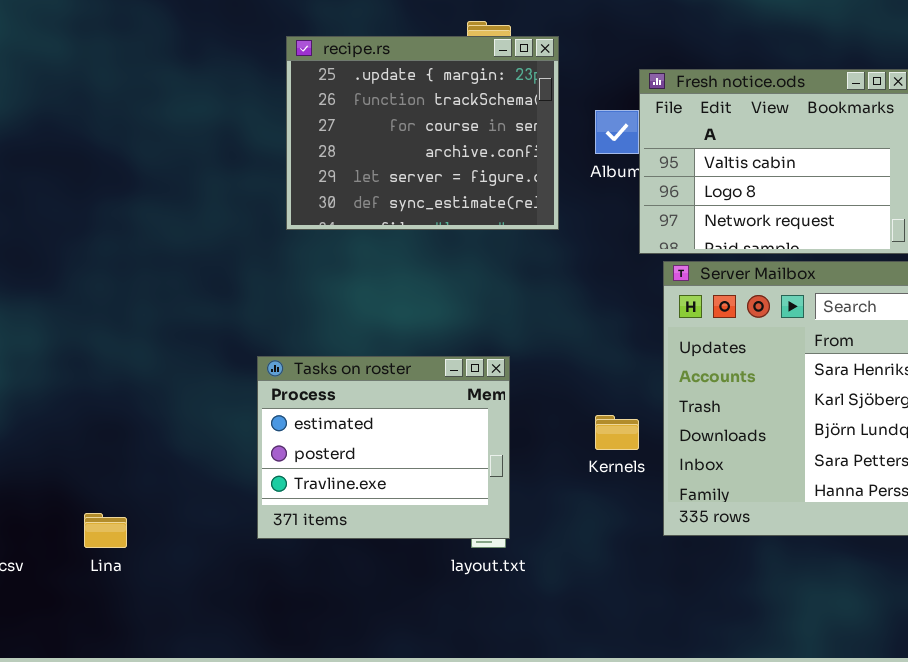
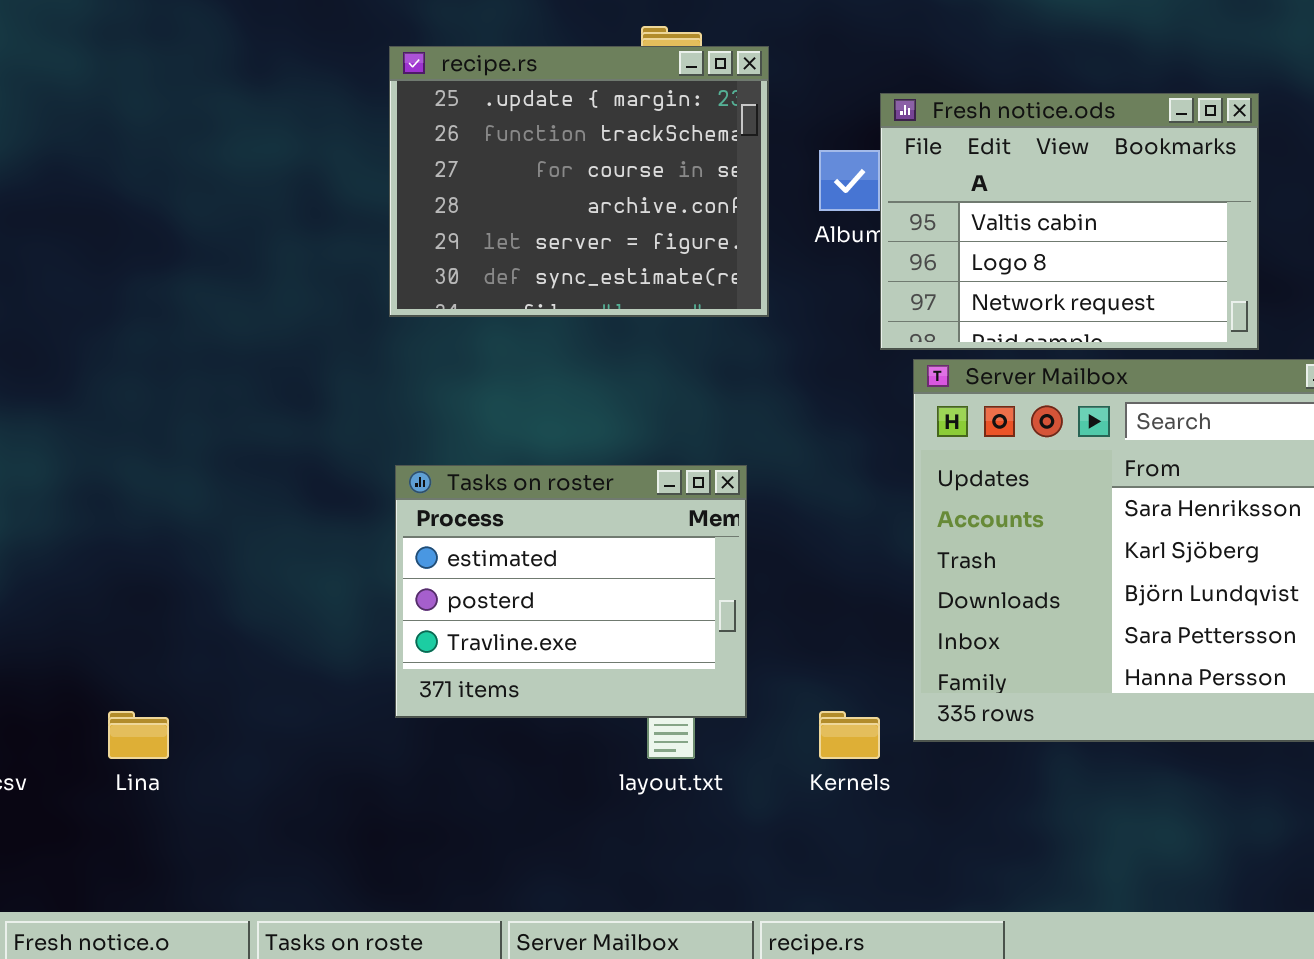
Tasks on roster: [257,356,510,539] -> [395,465,747,718], moved
Kernels: [595,415,639,450] -> [819,711,880,759], moved

